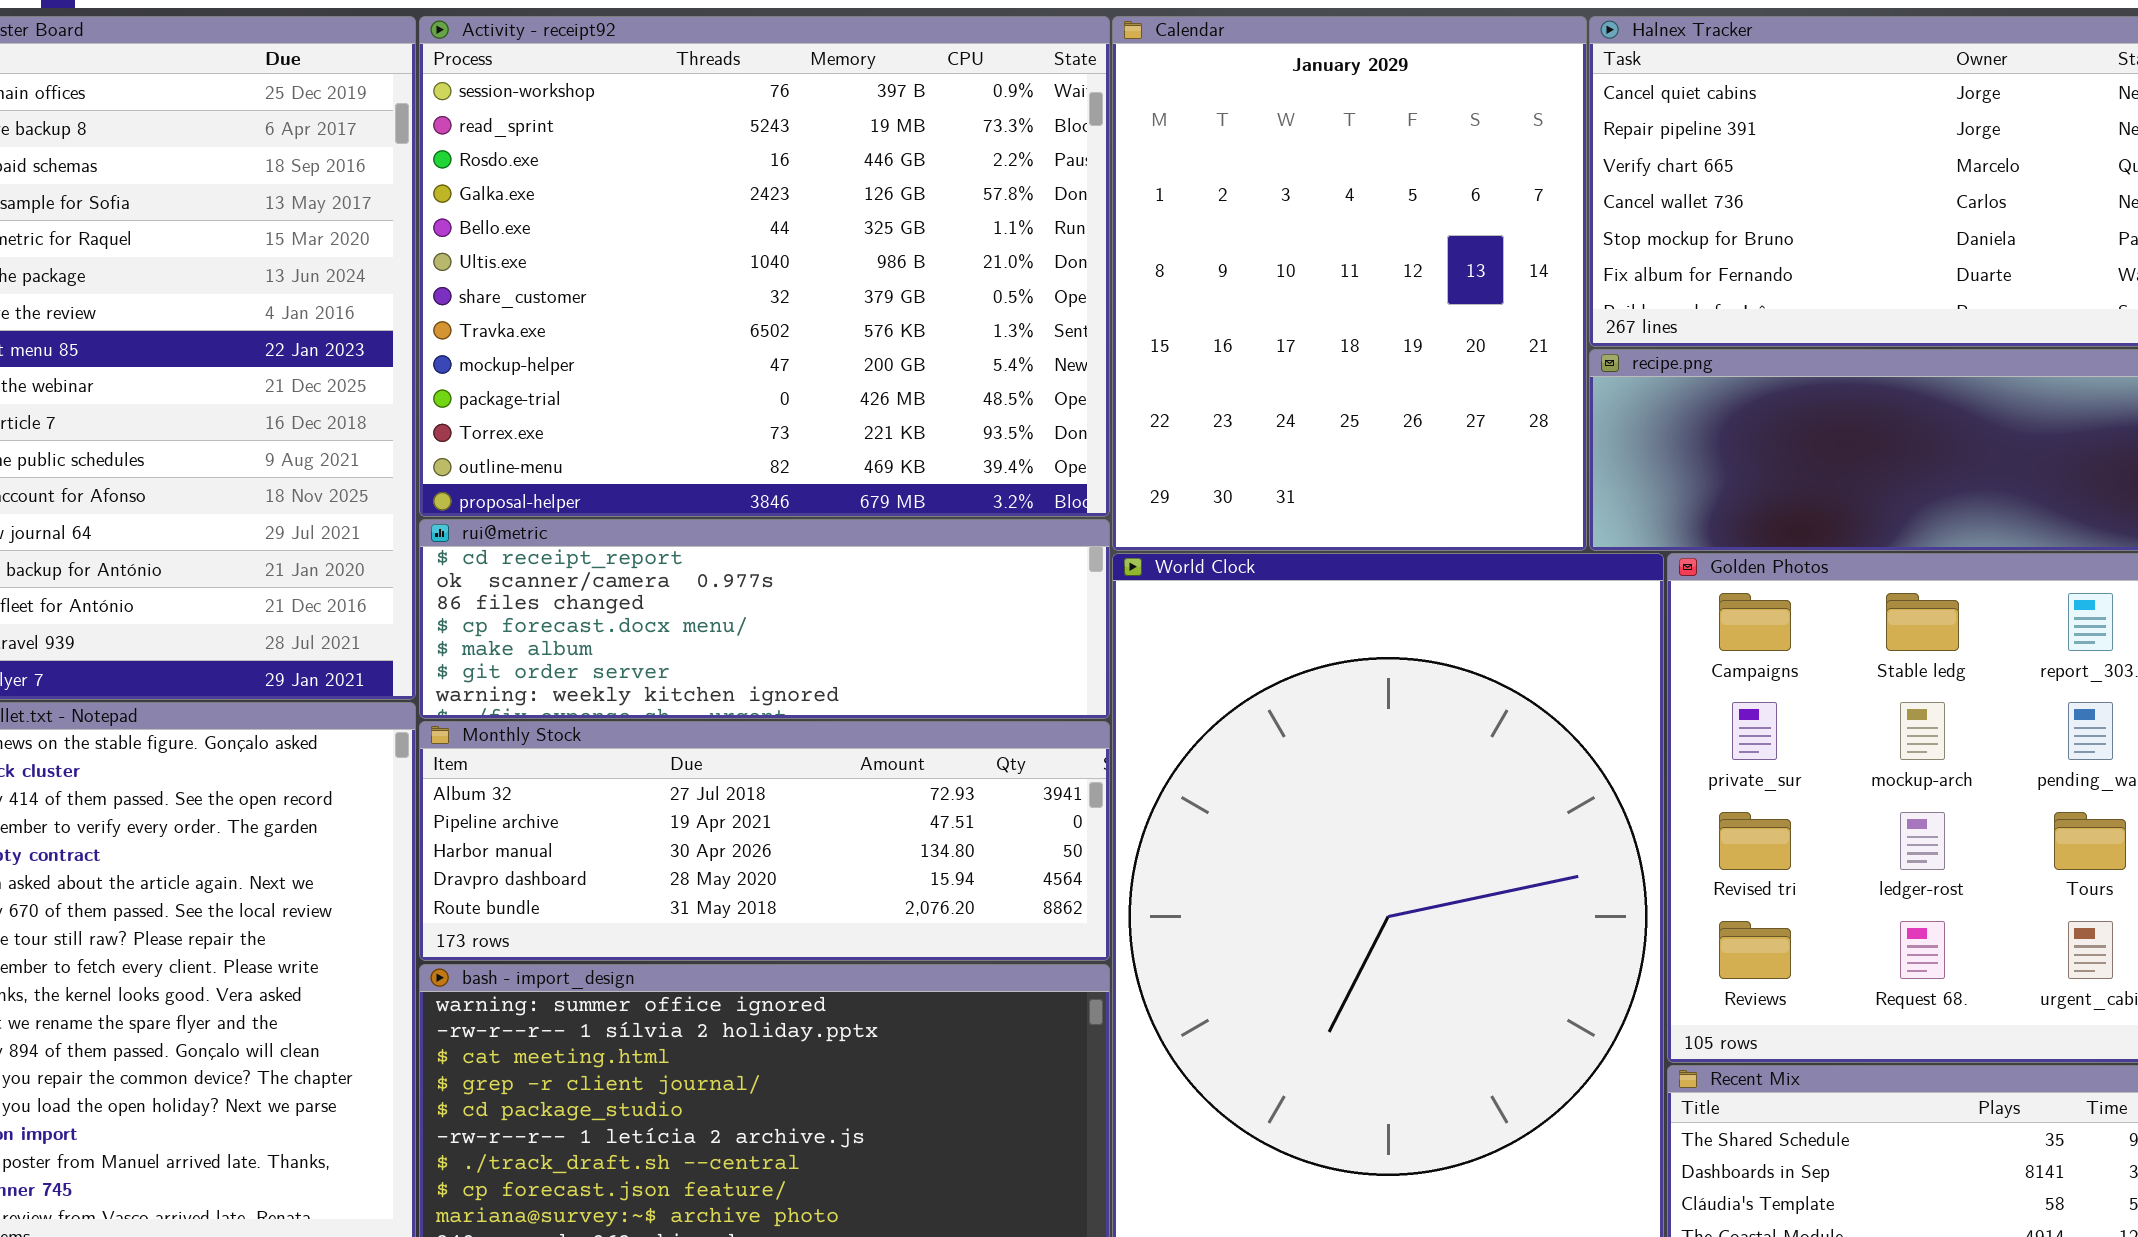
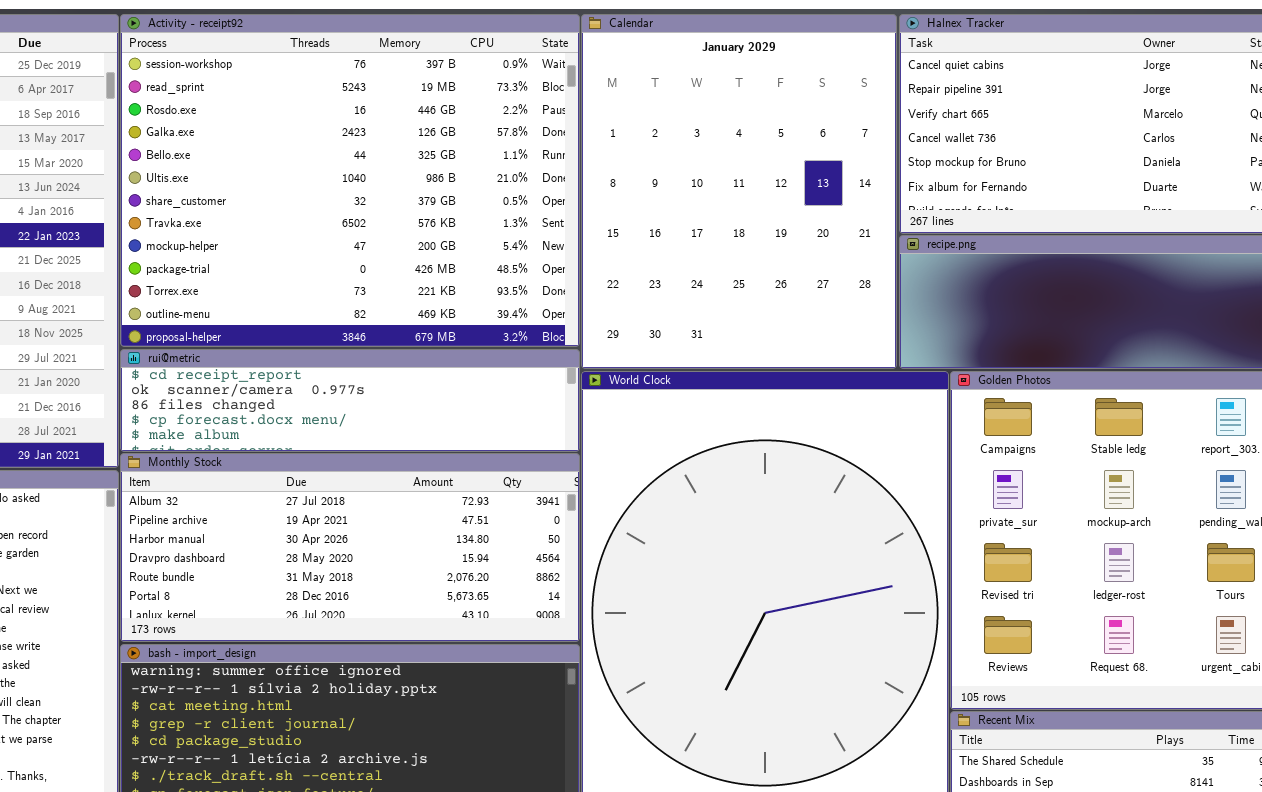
rui@metric: [419,519,1110,719] -> [120,349,580,452], resized
Monthly Stock: [419,721,1110,961] -> [120,453,580,642], resized

